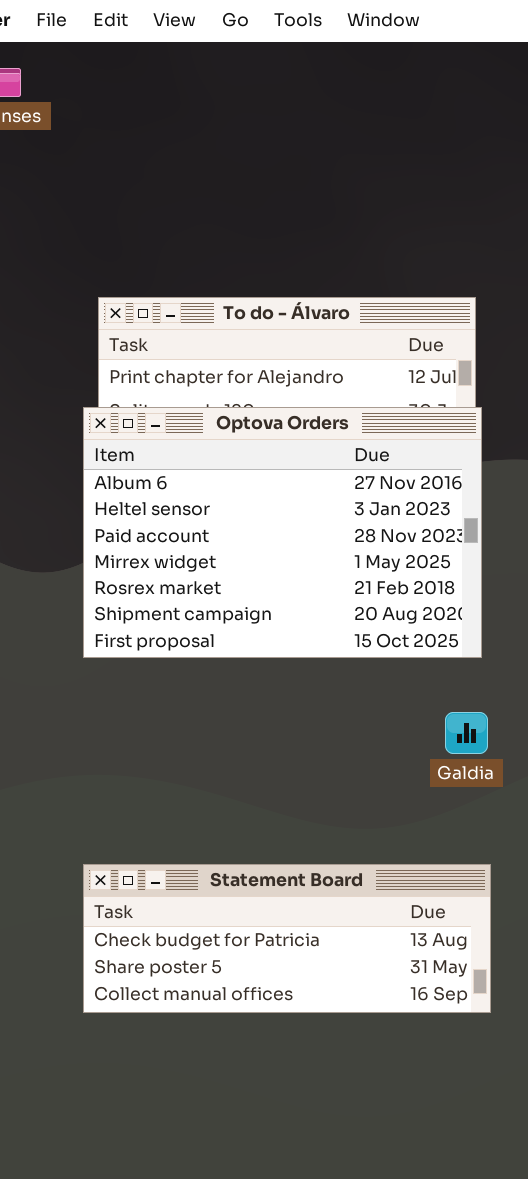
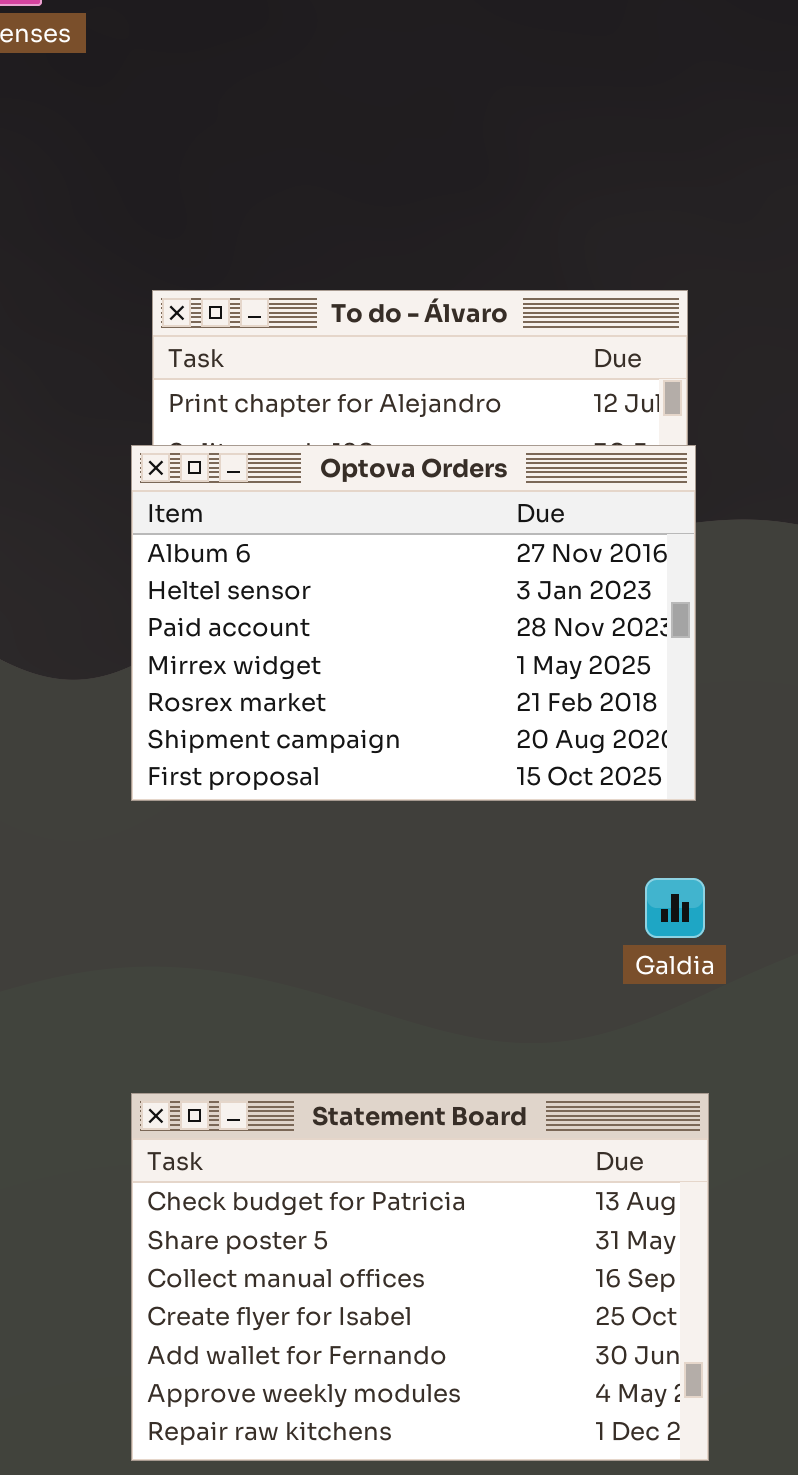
Statement Board: [83,864,491,1013] -> [131,1093,709,1461], resized

